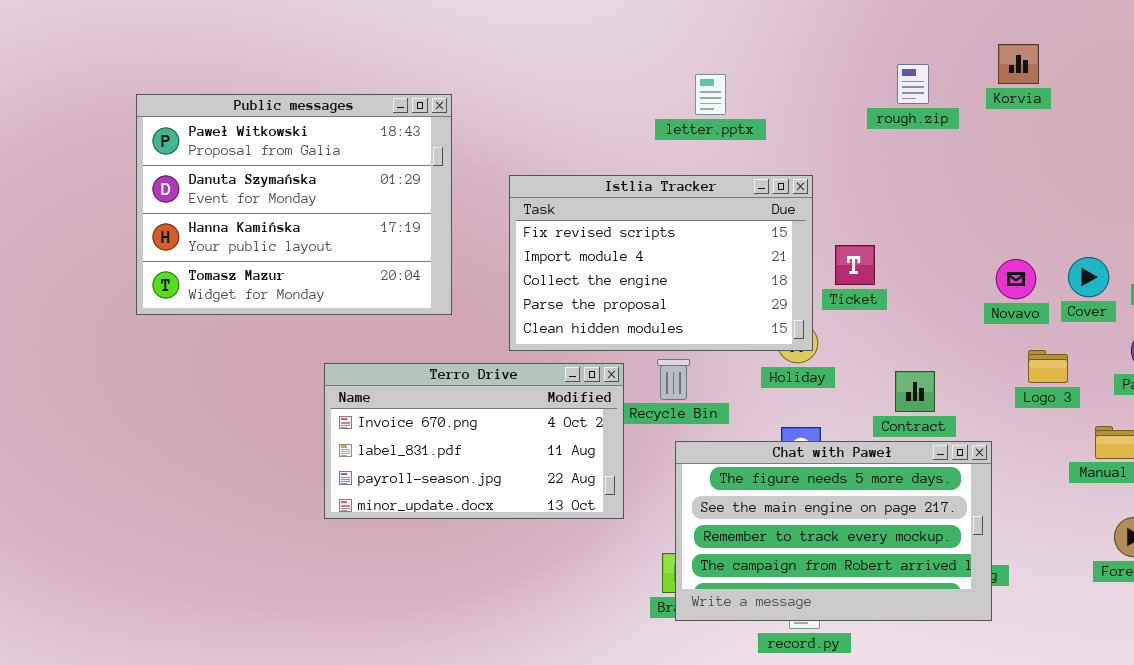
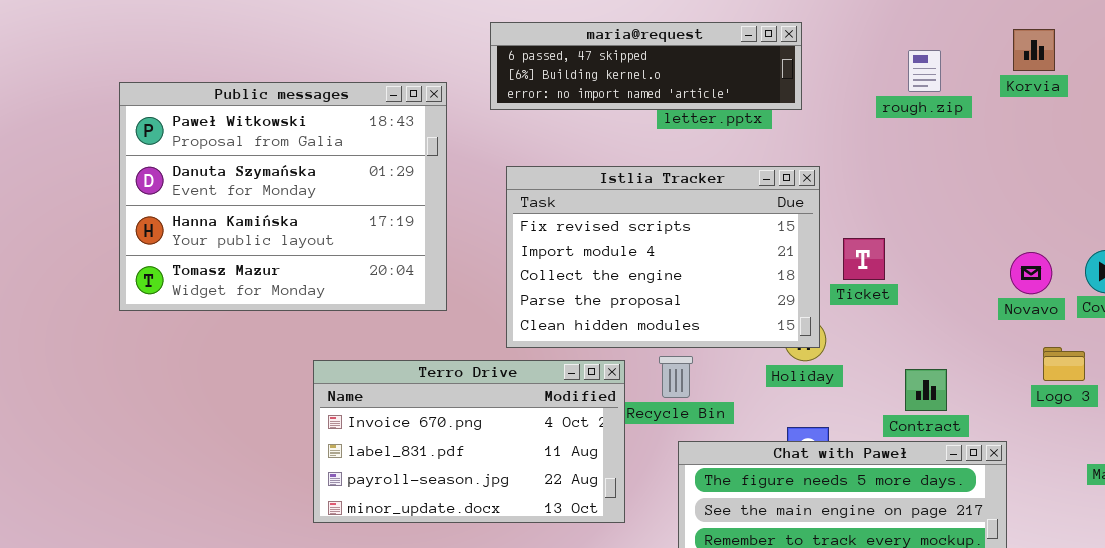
maria@request: none -> [490,22,802,110], opened

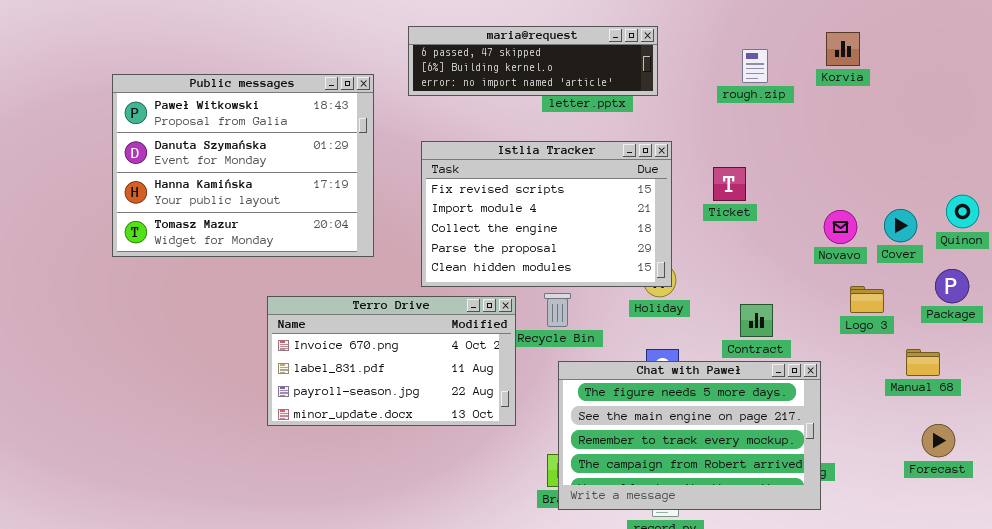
Ticket: [843,238,885,280] -> [713,167,746,201], moved

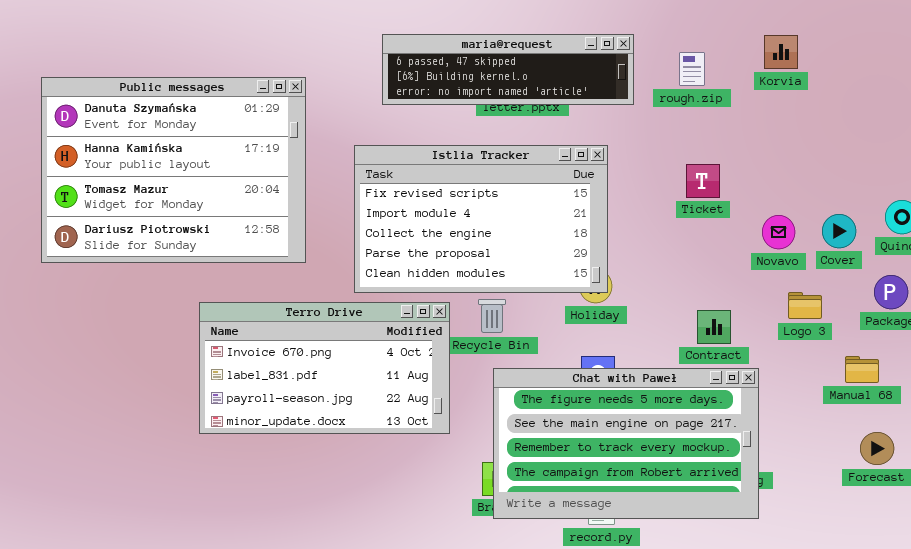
maria@request: [408,26,658,96] -> [382,34,634,105], moved
Public messages: [112,74,374,257] -> [41,77,306,263], scrolled down 1 row
Ticket: [713,167,746,201] -> [686,164,720,198], moved
Contract: [740,304,773,337] -> [697,310,731,344], moved

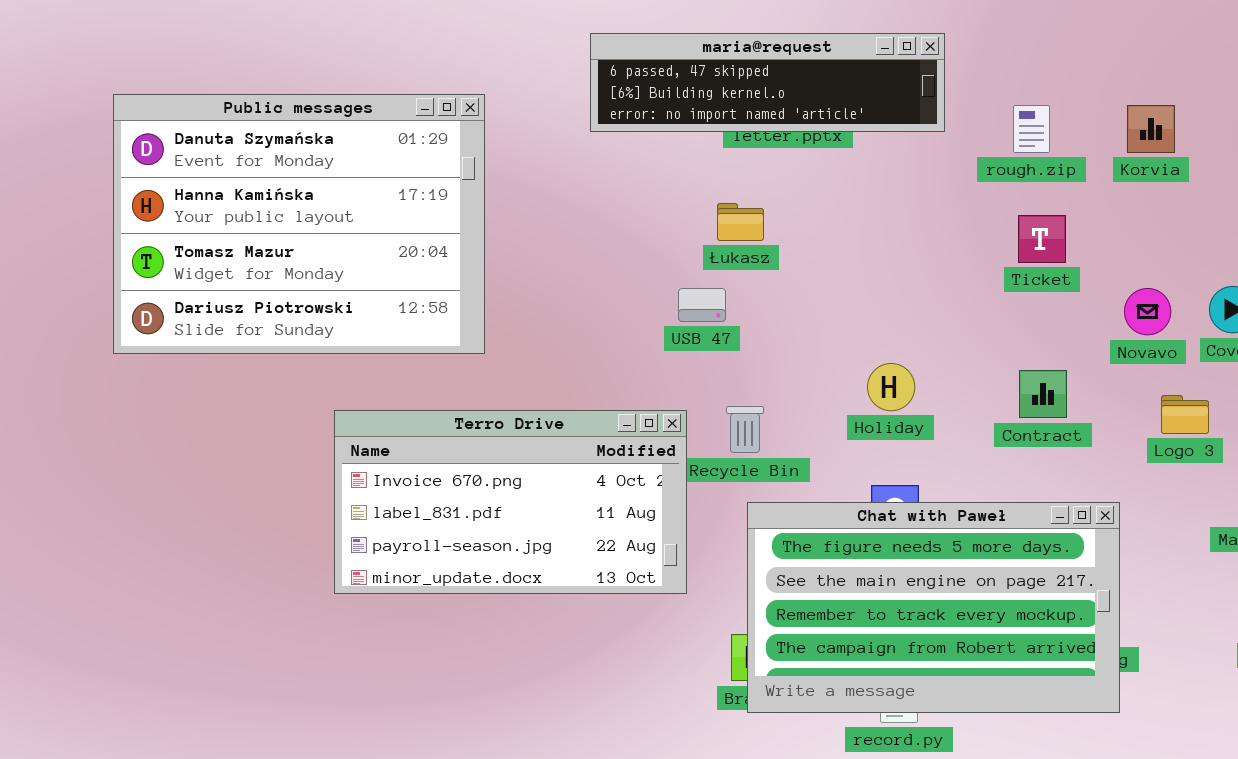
Korvia: [764,35,798,69] -> [1127,105,1175,153], moved
rough.zip: [679,52,705,86] -> [1013,105,1050,153], moved
Istlia Tracker: [354,145,608,293] -> none, closed
Contract: [697,310,731,344] -> [1019,370,1067,418], moved

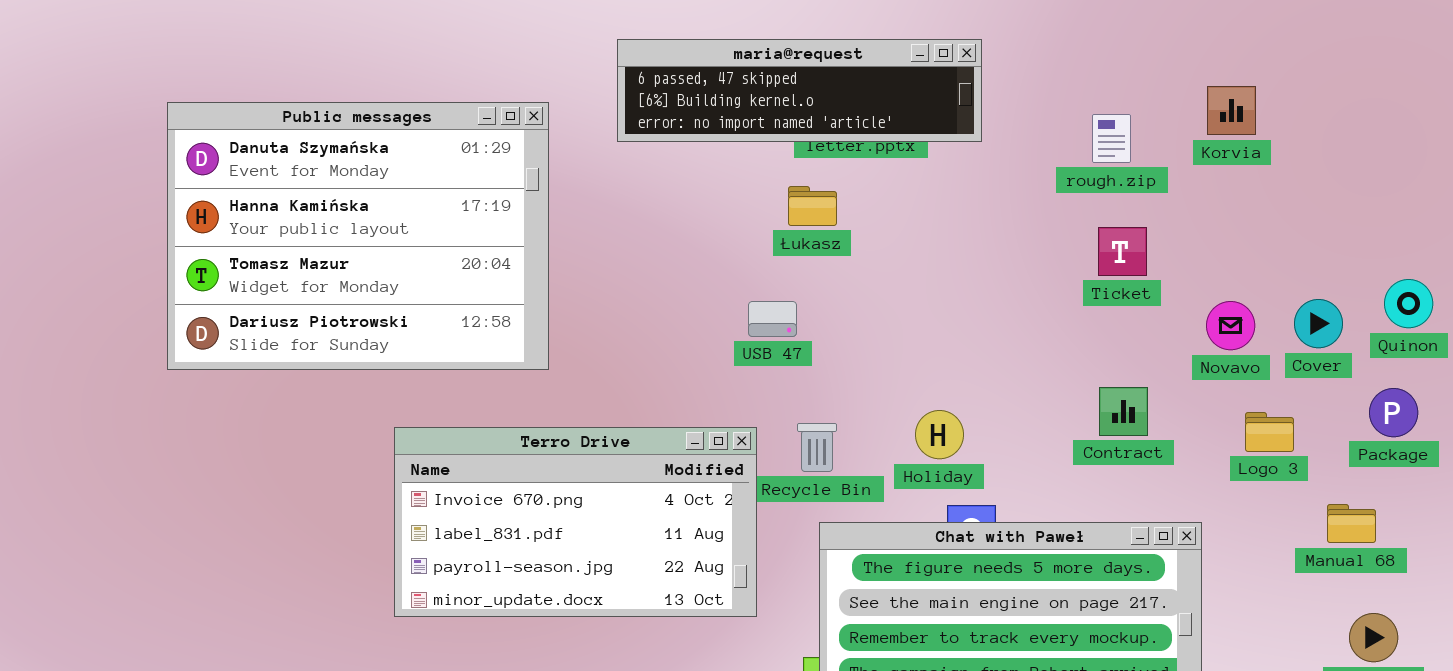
maria@request: [590,33,945,132] -> [617,39,982,142], moved
Korvia: [1127,105,1175,153] -> [1207,86,1256,135], moved
Łukasz: [717,203,764,241] -> [788,186,837,226], moved
Holiday: [867,363,915,411] -> [915,410,964,459], moved

